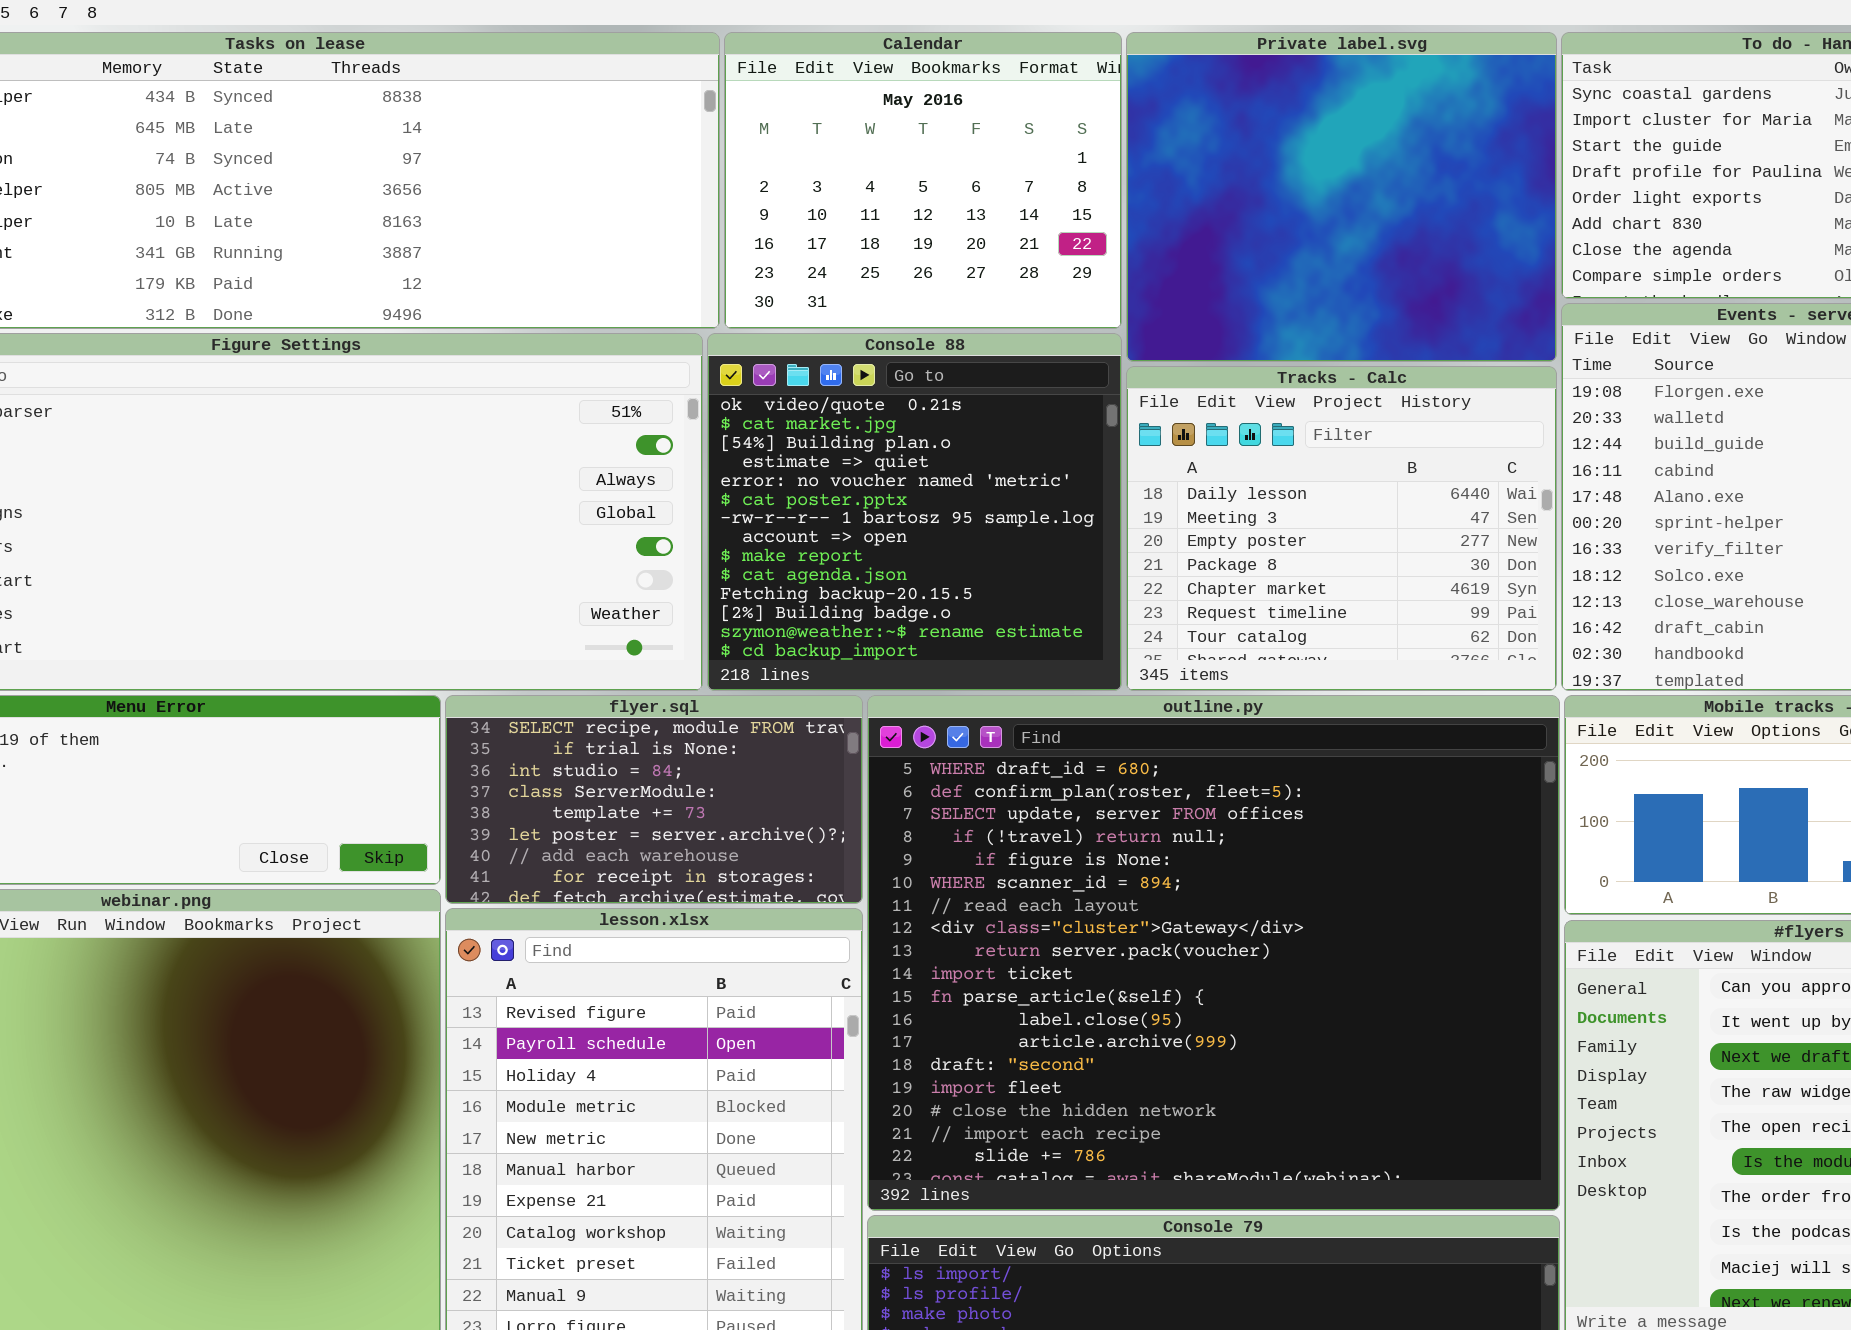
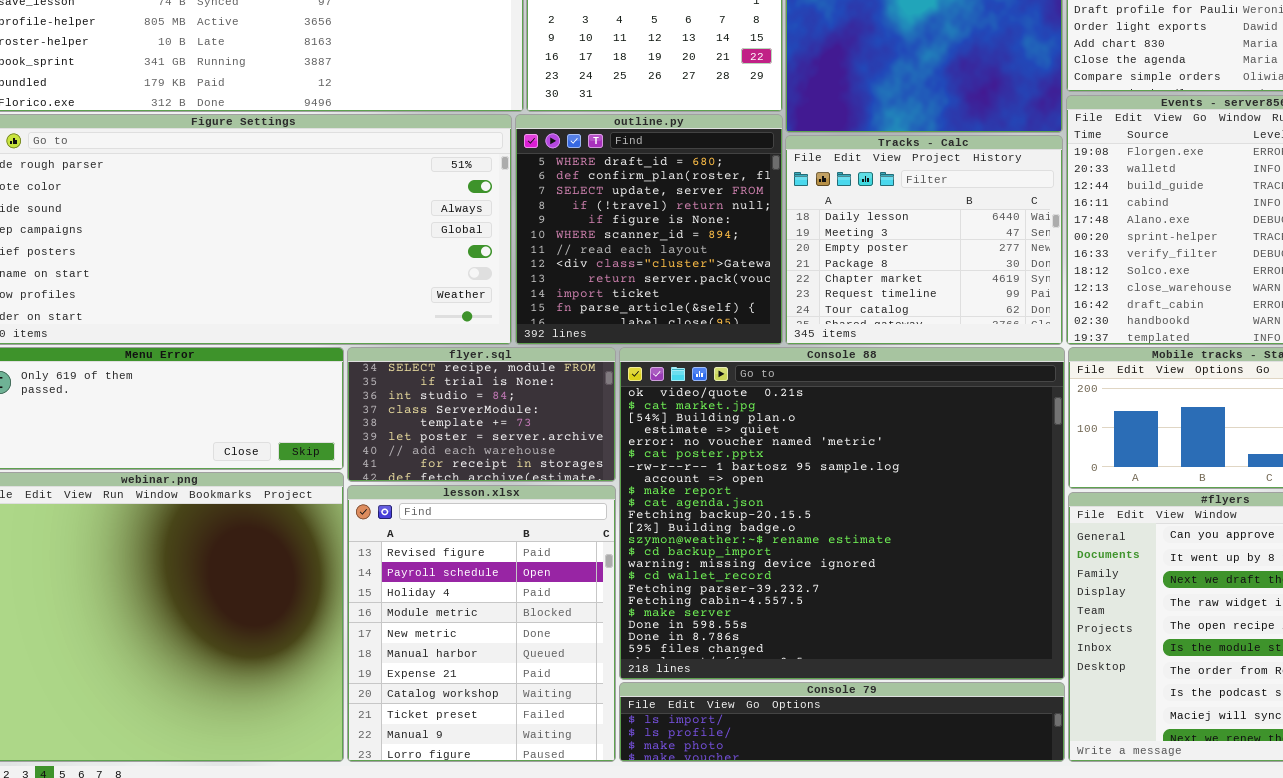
Console 88: [707,333,1122,691] -> [619,347,1065,680], moved, resized
outline.py: [867,695,1560,1211] -> [515,114,783,345], moved, resized

